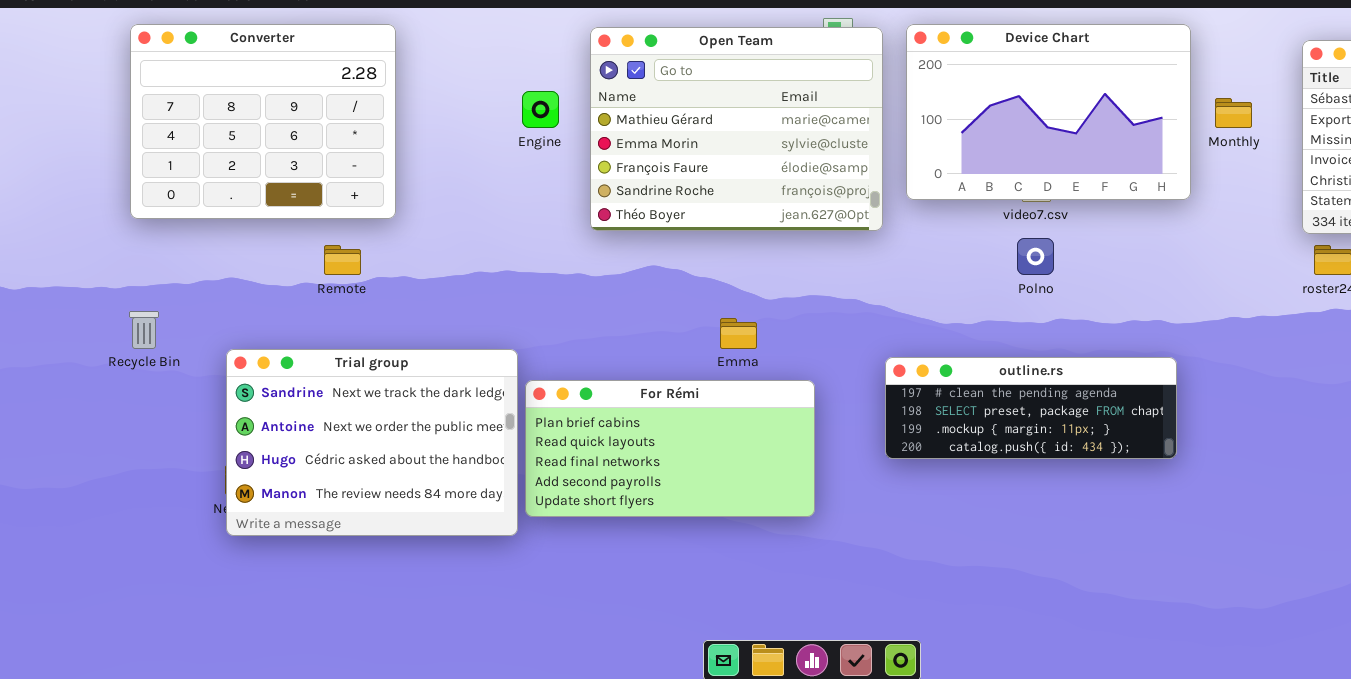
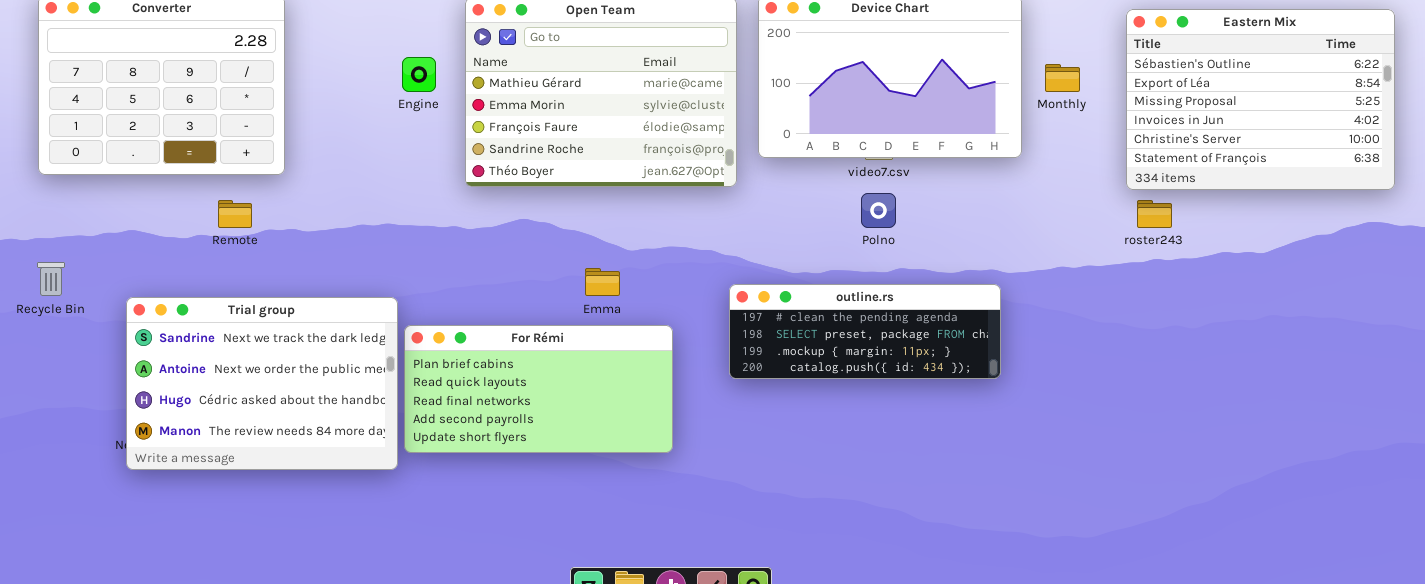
outline.rs: [885,357,1177,459] -> [729,284,1001,379], moved

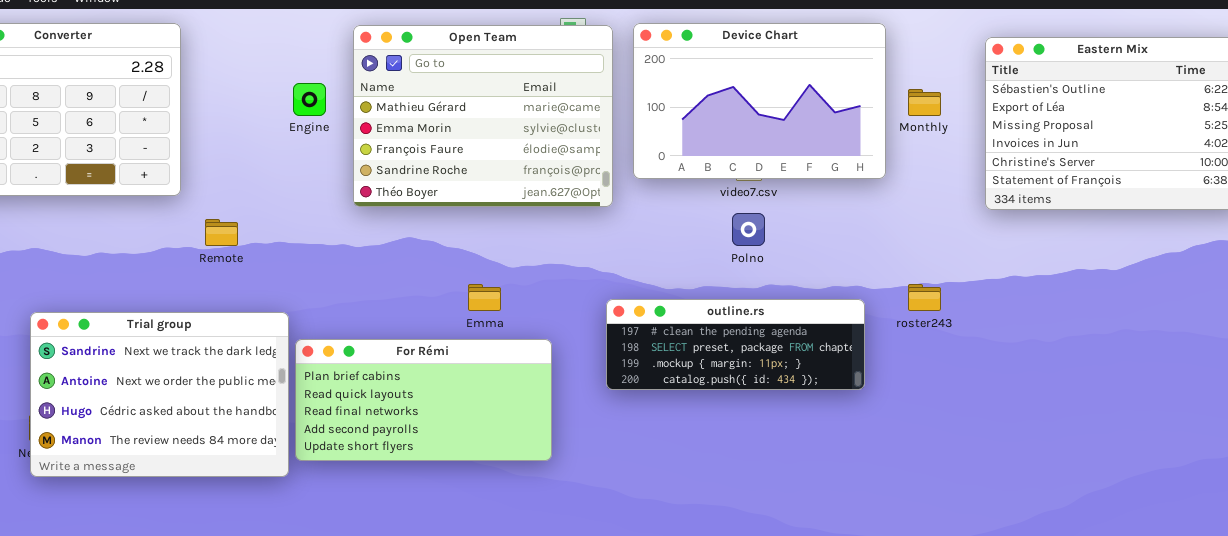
Remote: [218,200,252,228] -> [205,219,238,246], moved
roster243: [1137,200,1172,228] -> [908,284,941,311], moved

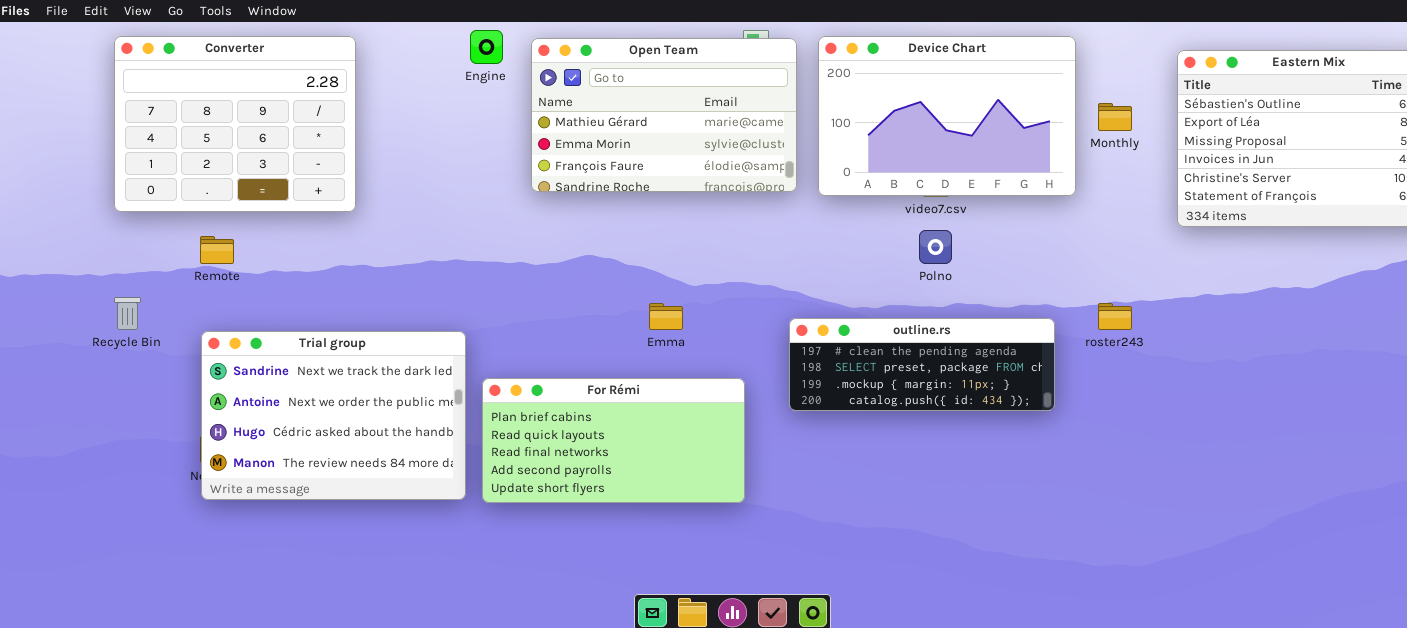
Open Team: [353,25,613,207] -> [531,38,797,192], resized
Engine: [293,83,326,116] -> [470,30,503,64], moved
Remote: [205,219,238,246] -> [200,236,234,264], moved
For Rémi: [295,339,552,461] -> [482,378,745,503], moved

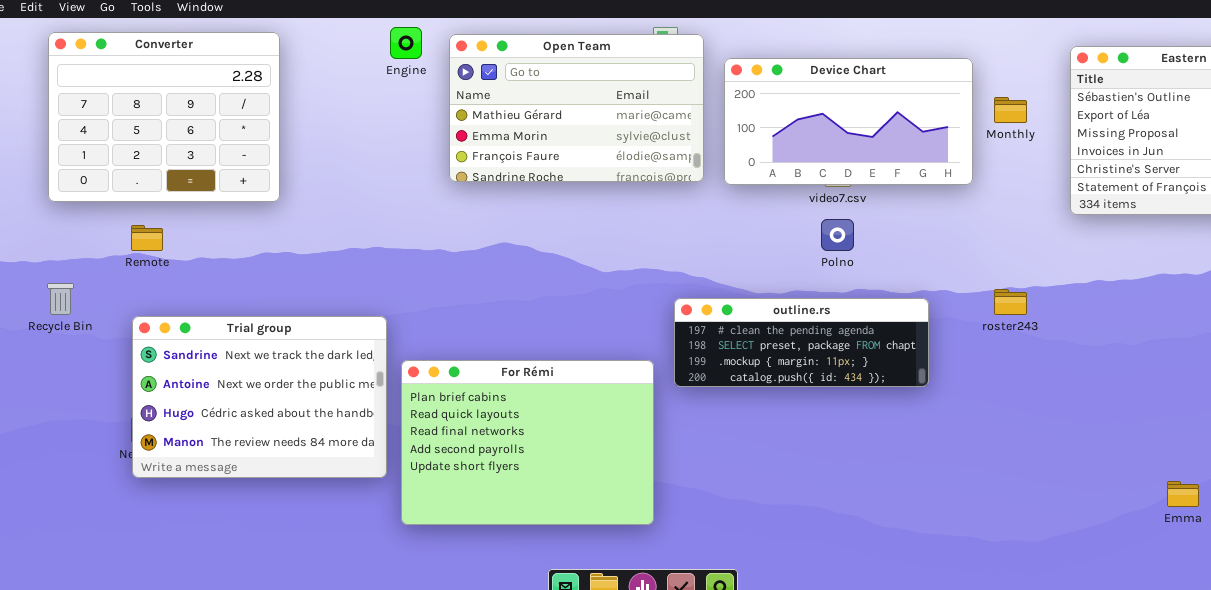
Device Chart: [818,36,1076,196] -> [724,58,973,185], resized
Emma: [649,303,683,330] -> [1167,481,1199,507], moved
outline.rs: [789,318,1055,411] -> [674,298,929,387], moved
For Rémi: [482,378,745,503] -> [401,360,654,525], resized

